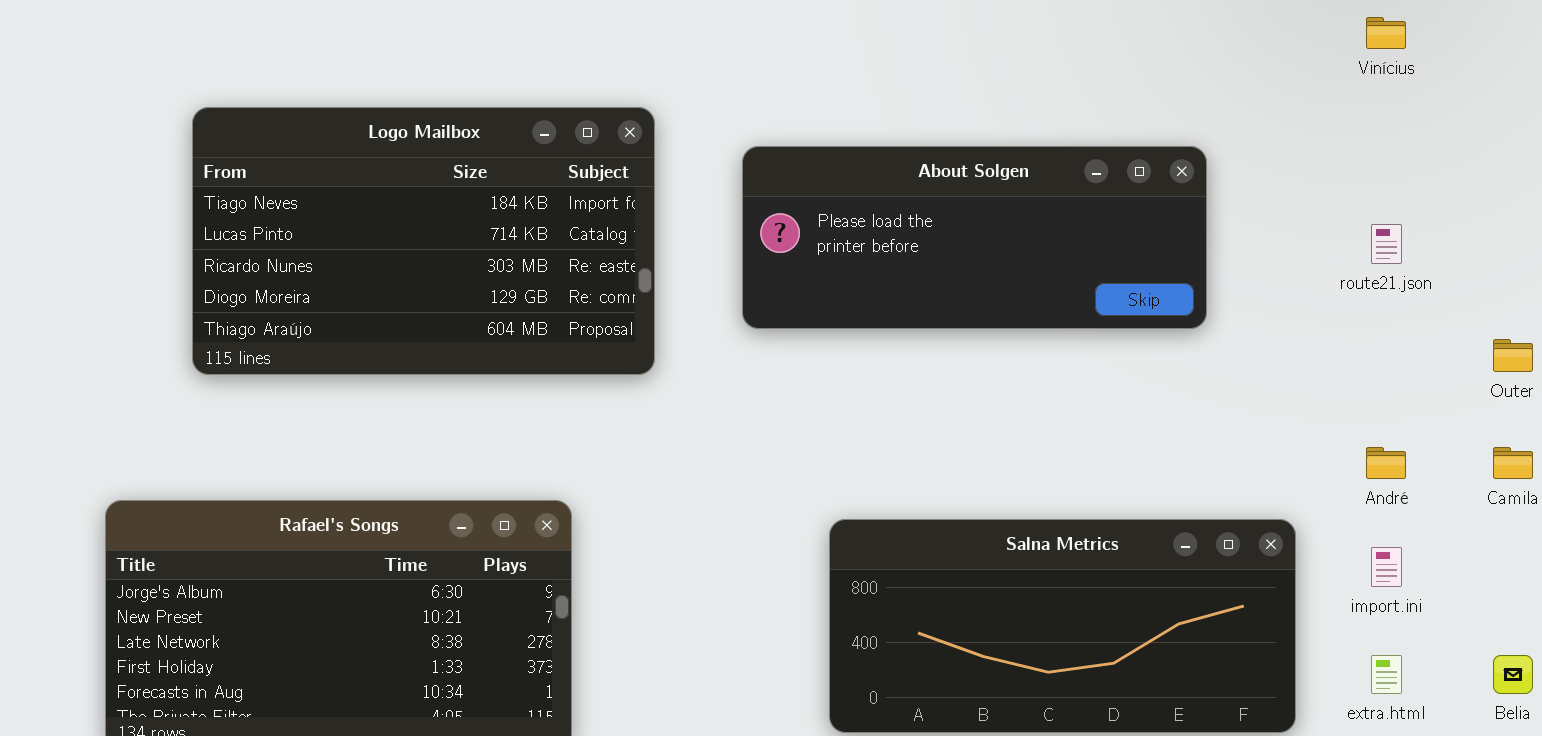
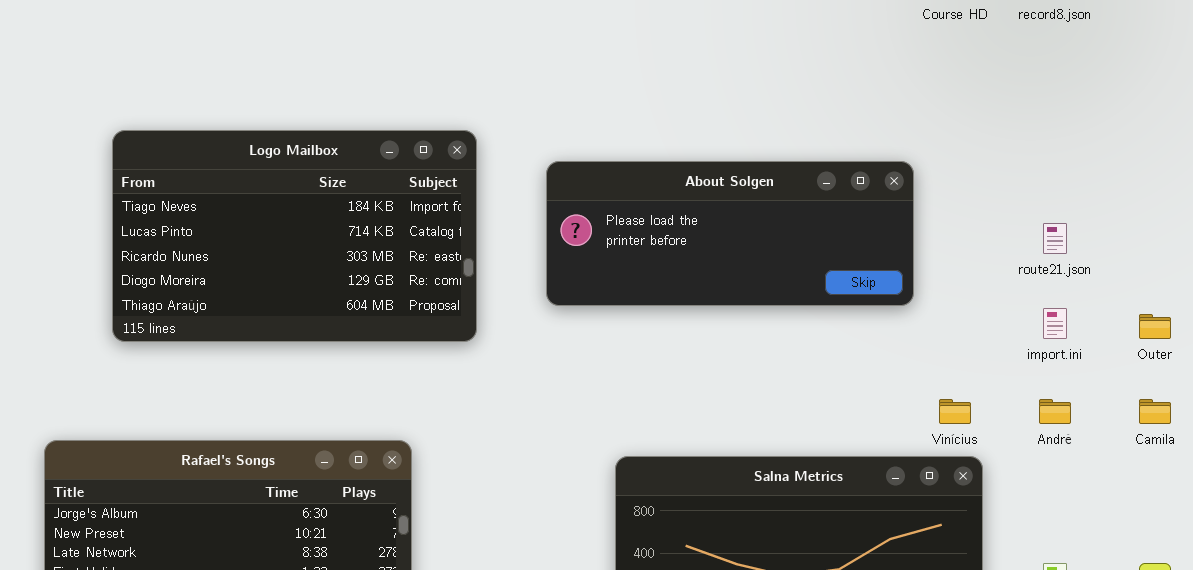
Vinícius: [1366,17,1406,49] -> [939,399,971,424], moved
import.ini: [1371,547,1402,587] -> [1043,308,1067,339], moved

